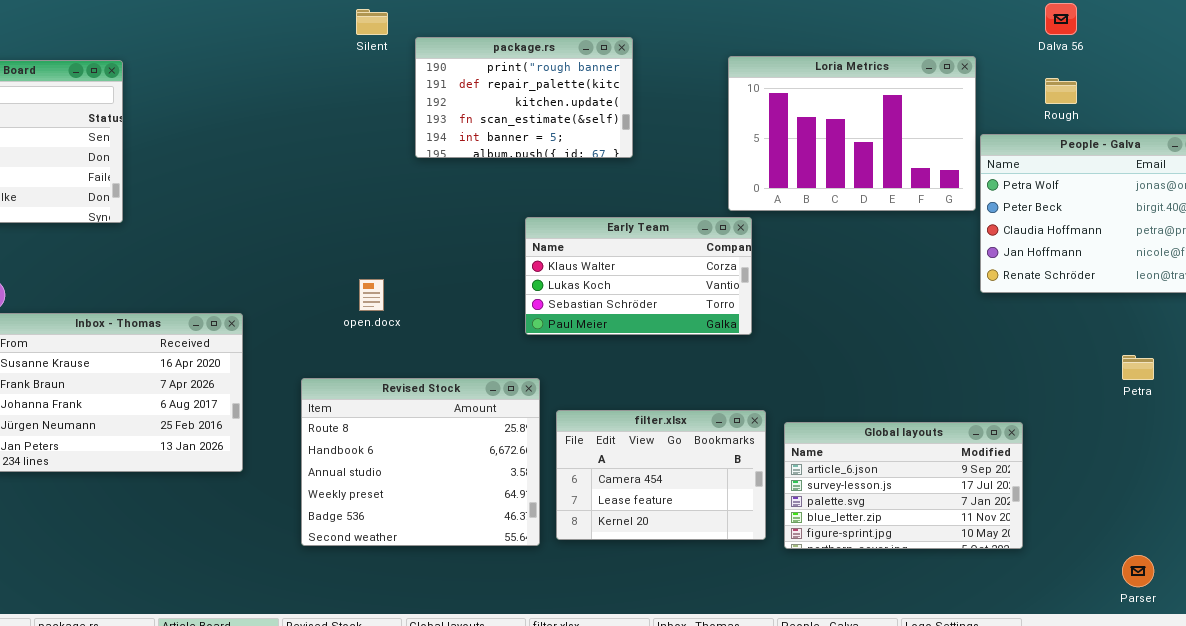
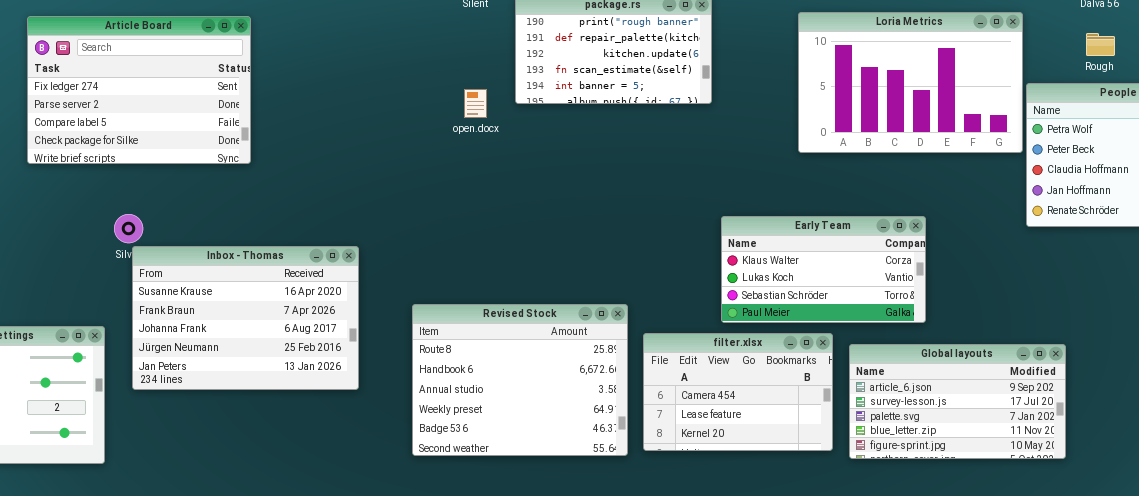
Early Team: [525,217,752,335] -> [721,216,926,323], moved
open.docx: [359,279,384,311] -> [464,89,487,118], moved

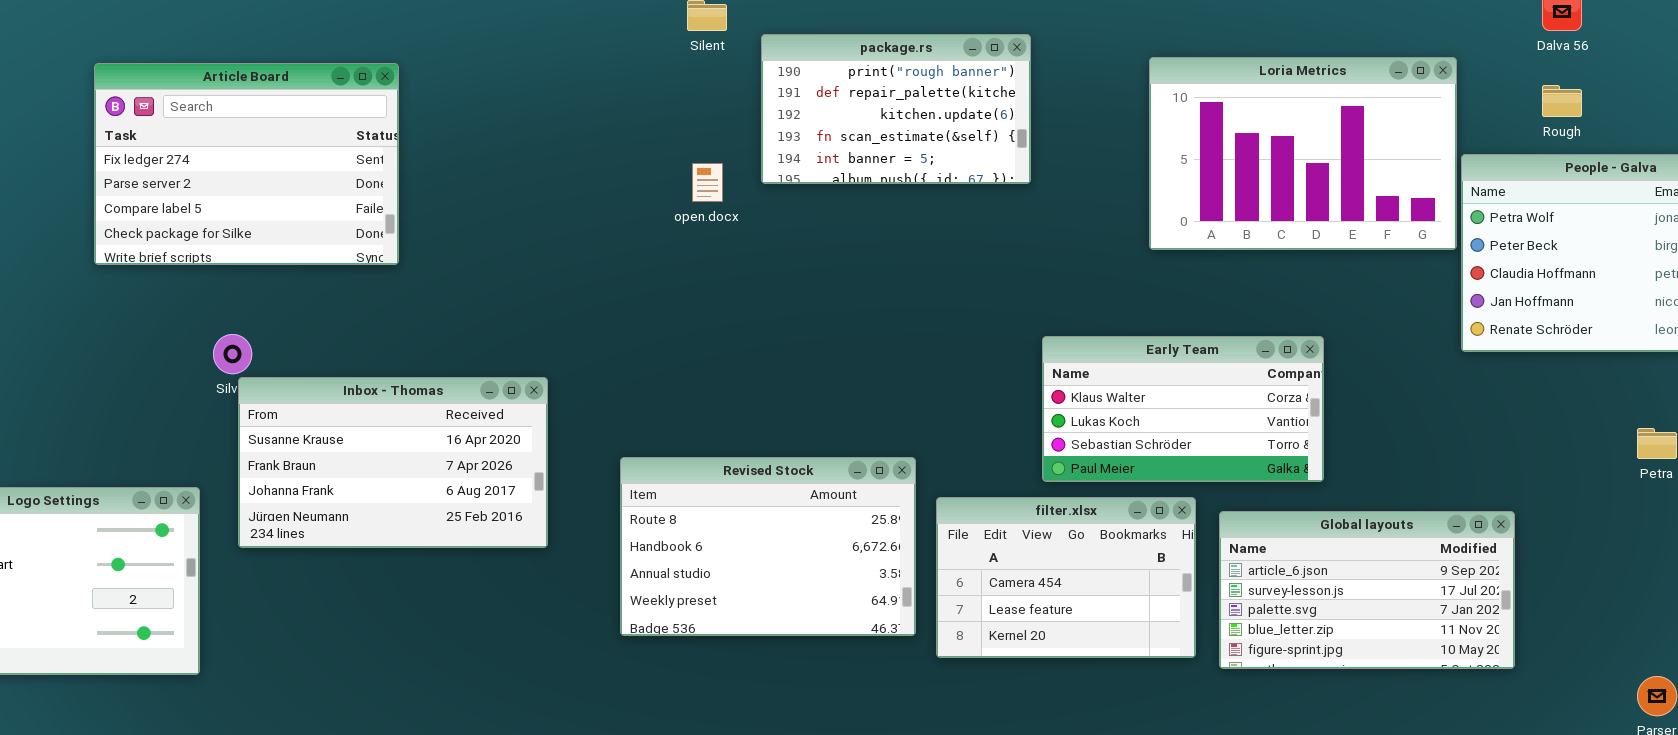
Inbox - Thomas: [132,246,359,390] -> [238,377,548,548], resized
Revised Stock: [412,304,628,456] -> [620,457,916,636], resized

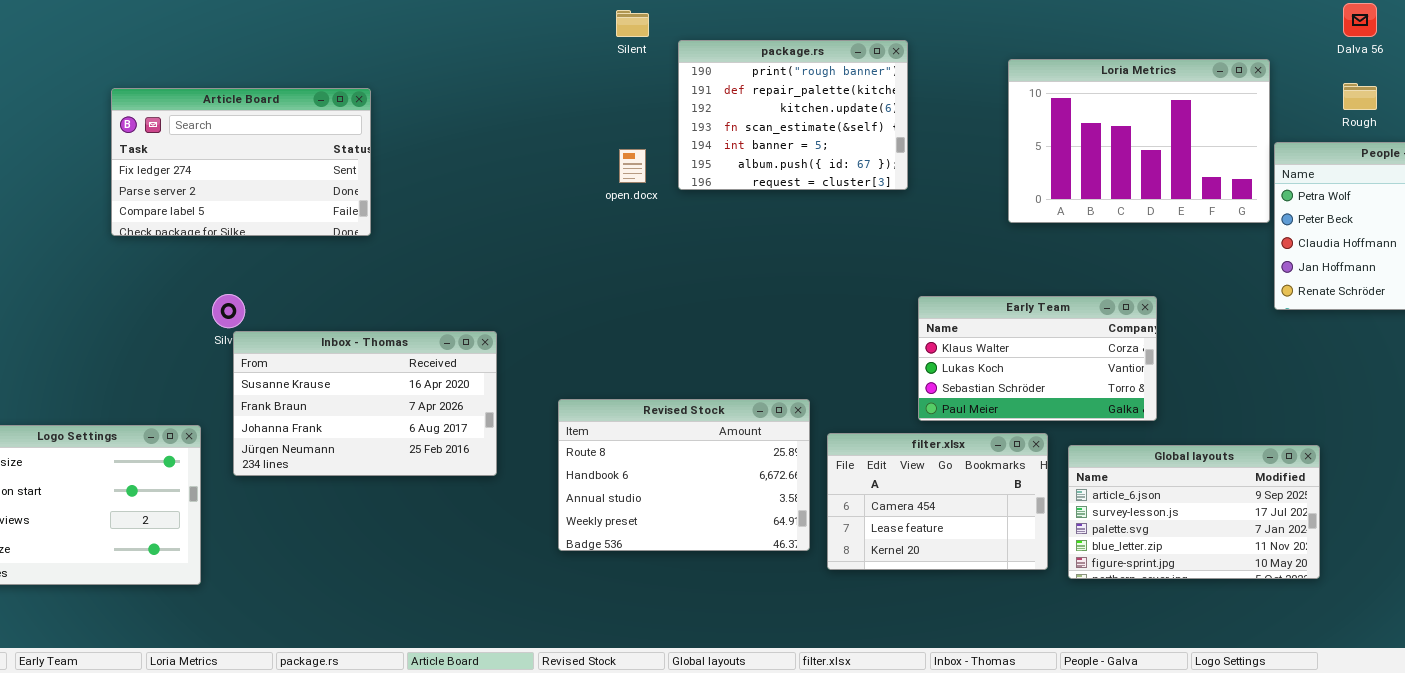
package.rs: [761,34,1031,184] -> [678,40,908,190], resized
Article Board: [94,63,399,265] -> [111,88,371,236], resized

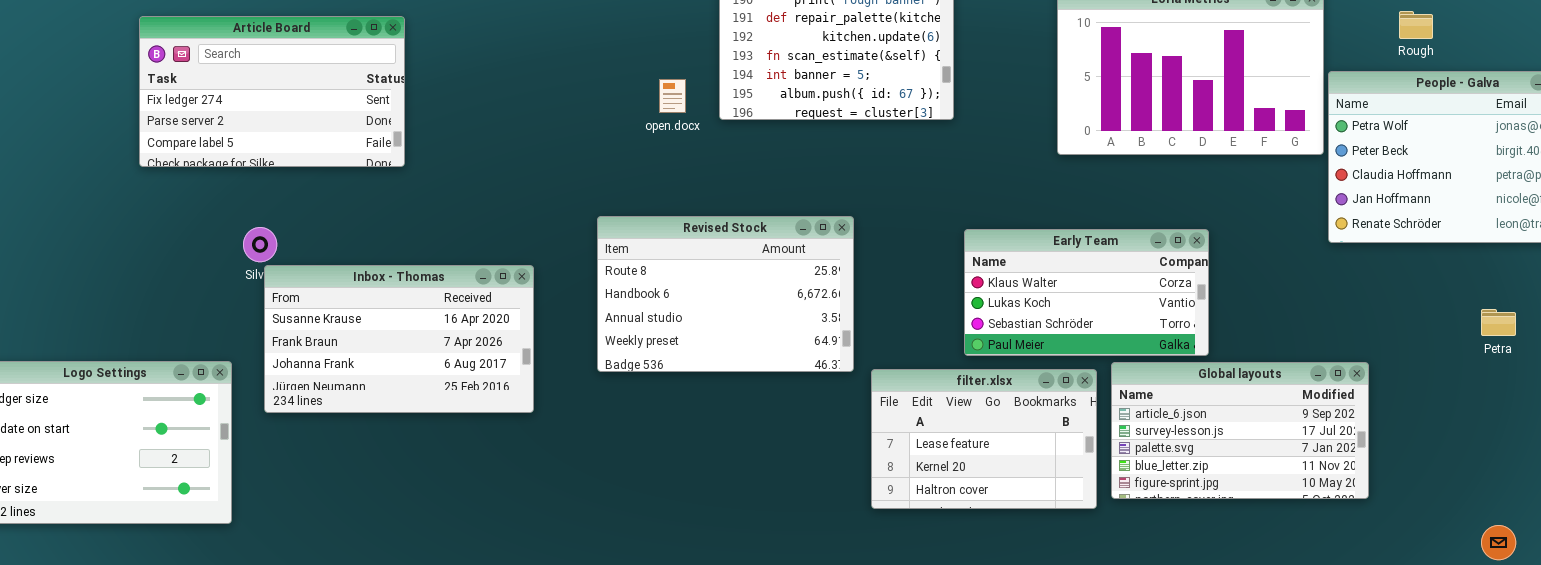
Revised Stock: [558,399,810,551] -> [597,216,854,372], moved
filter.xlsx: [827,433,1048,570] -> [871,369,1097,509], scrolled down 1 row
Global layouts: [1068,445,1320,579] -> [1111,362,1369,499], moved

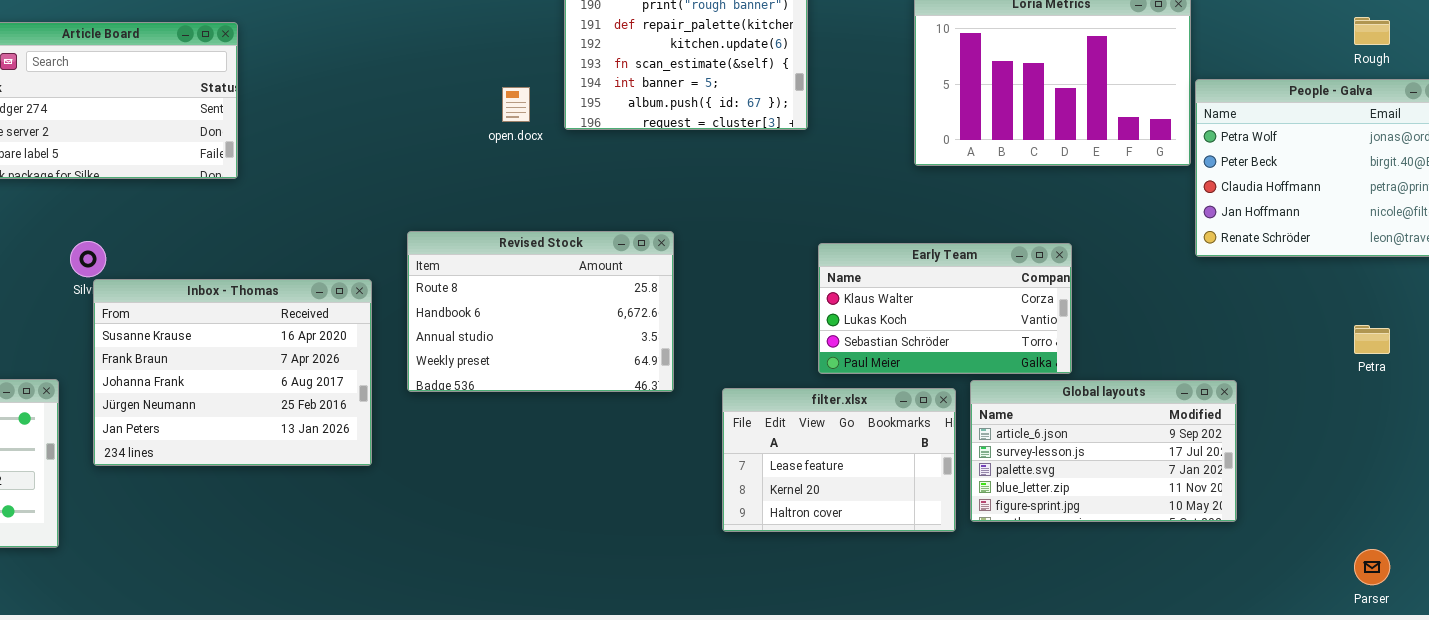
Rough: [1399,11,1433,39] -> [1354,17,1390,45], moved
Revised Stock: [597,216,854,372] -> [407,231,674,392], moved
Inbox - Thomas: [264,265,534,413] -> [93,279,372,466], resized

